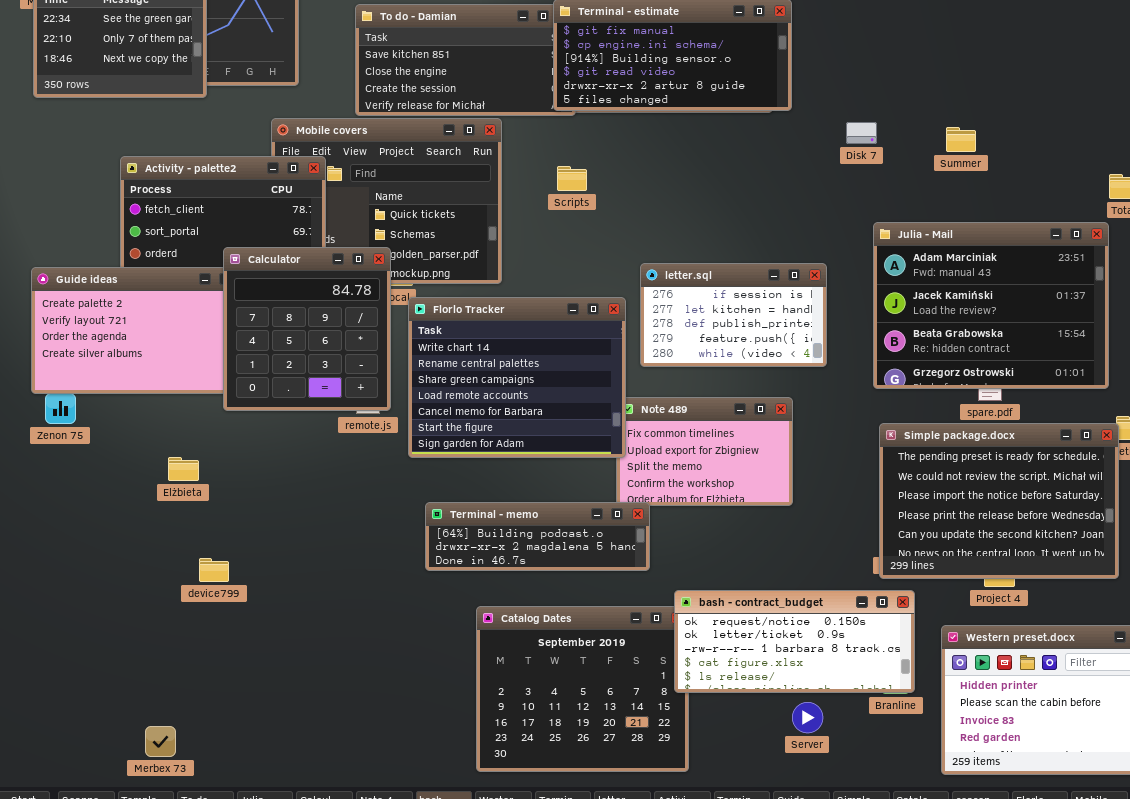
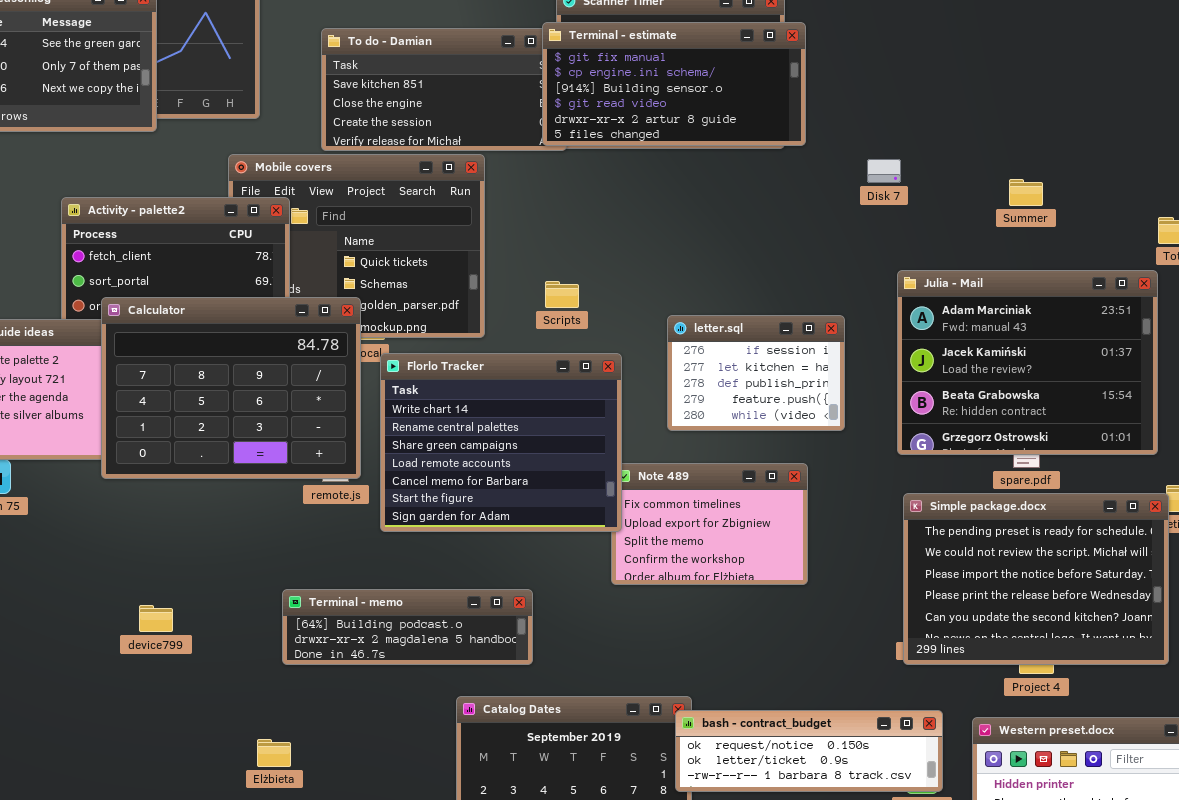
Summer: [946,127,976,152] -> [1009,179,1043,206], moved
Scripts: [557,166,587,191] -> [545,281,579,308], moved
Calculator: [223,247,391,411] -> [101,297,361,479], resized
letter.sql: [640,263,827,367] -> [667,315,845,431], resized
Elżbieta: [168,457,199,481] -> [257,739,291,767], moved
Terminal - memo: [425,502,650,571] -> [282,589,533,665], moved
device799: [199,558,229,582] -> [139,605,173,632], moved
bash - contract_budget: [674,590,915,693] -> [675,710,943,792], resized

